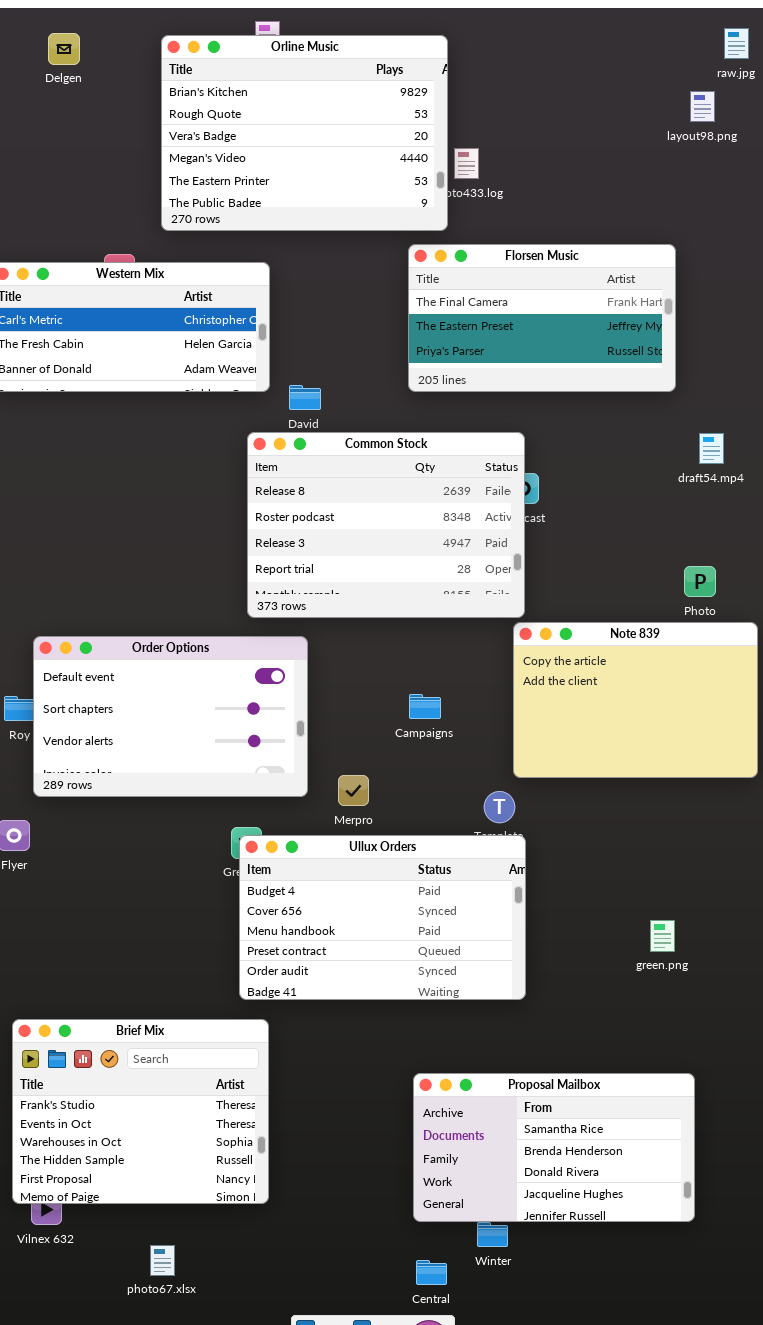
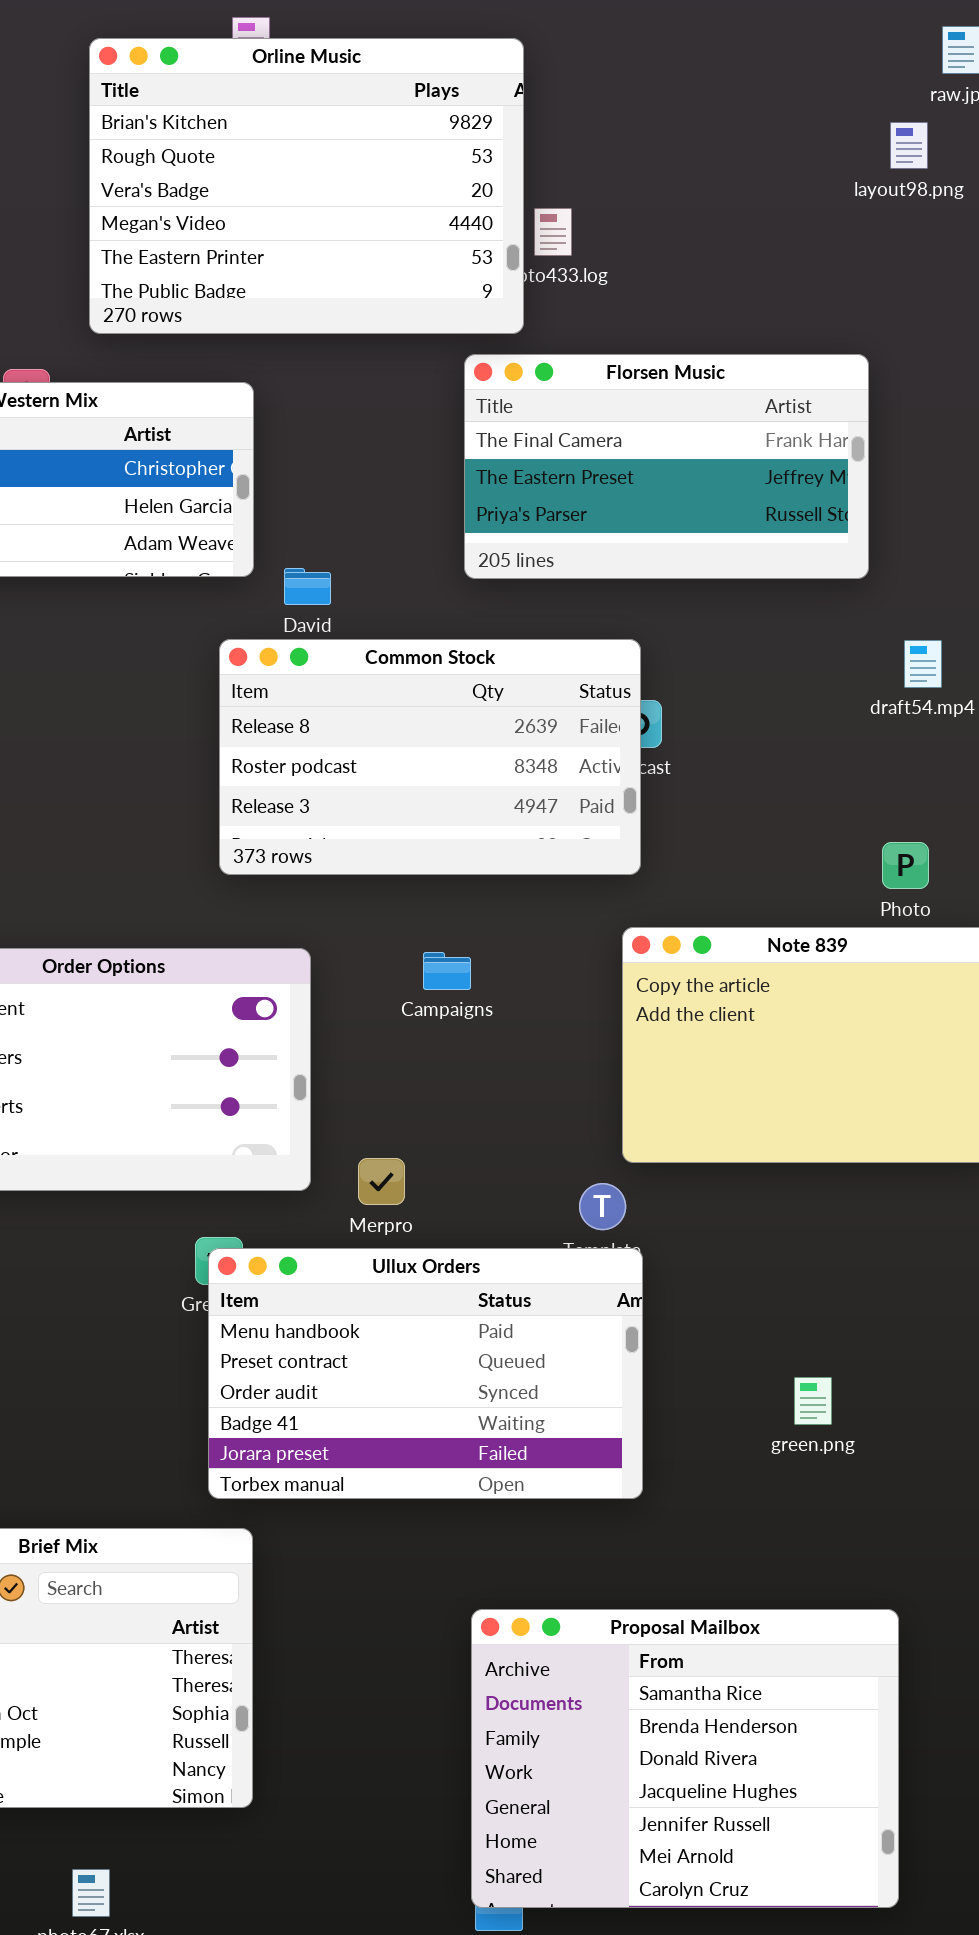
Common Stock: [247,432,525,618] -> [219,639,641,875], resized
Campaigns: [409,694,441,719] -> [423,952,471,990], moved
Ullux Orders: [239,835,526,1000] -> [208,1248,643,1499], scrolled down 2 rows
green.png: [650,920,675,952] -> [794,1377,832,1425], moved
Proposal Mailbox: [413,1073,695,1222] -> [471,1609,899,1908], resized

